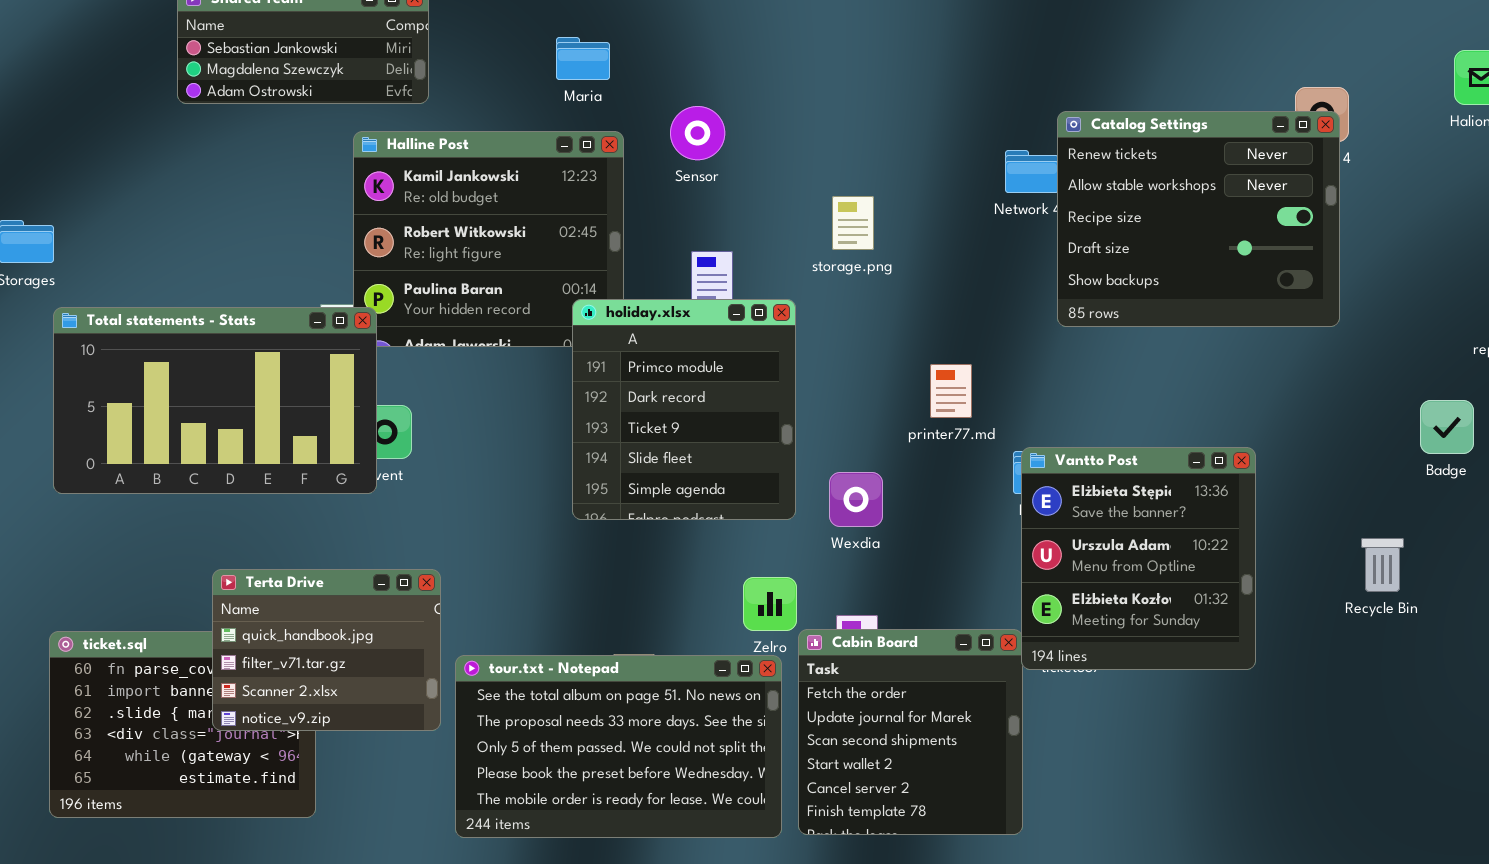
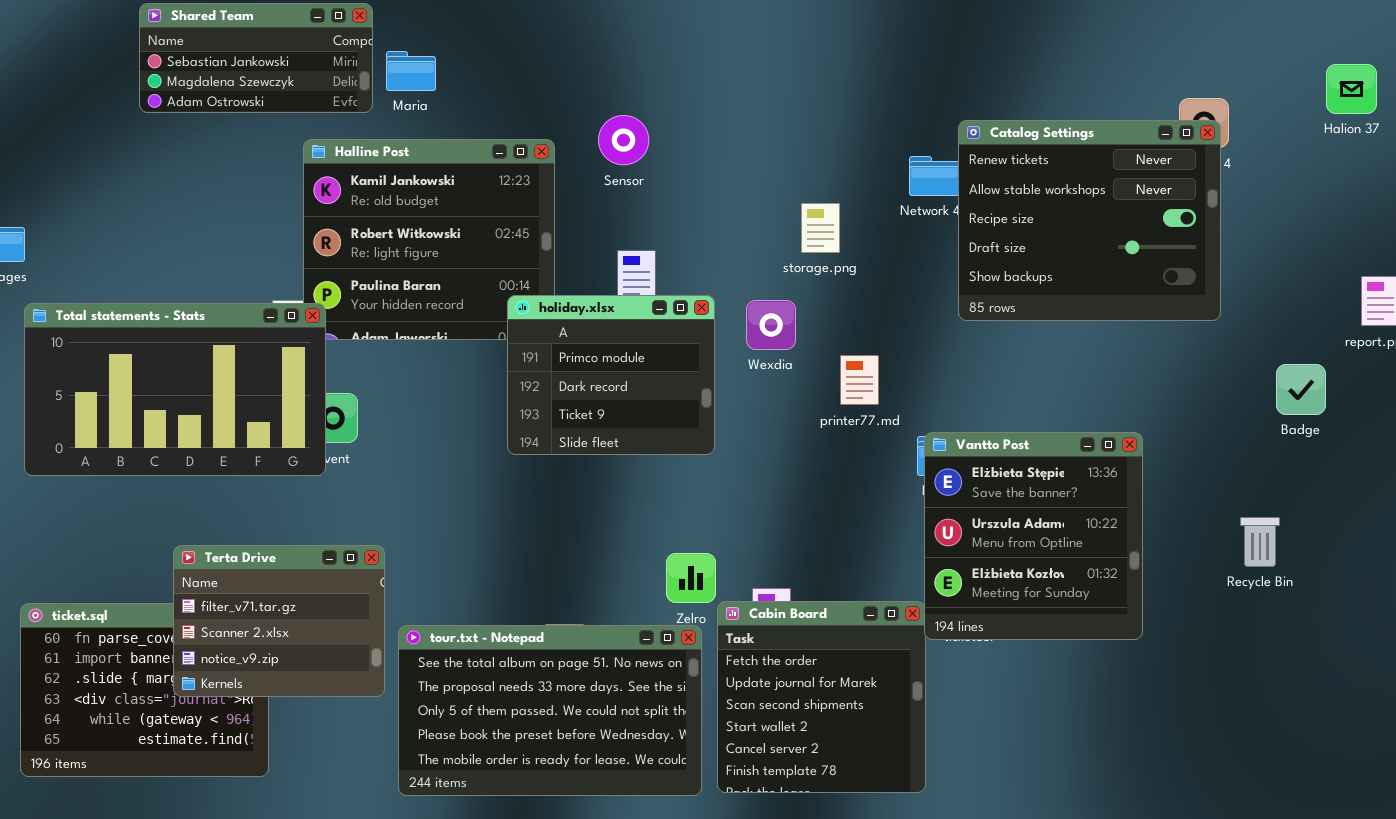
Maria: [556,37,610,80] -> [386,51,436,91], moved
storage.png: [832,196,874,250] -> [801,203,840,253], moved
holiday.xlsx: [572,299,796,520] -> [507,295,715,455], resized
Badge: [1420,400,1474,454] -> [1276,364,1326,415], moved
Wexdia: [829,472,883,527] -> [746,300,796,350], moved
Terta Drive: [212,569,441,731] -> [173,545,385,697], scrolled down 1 row

